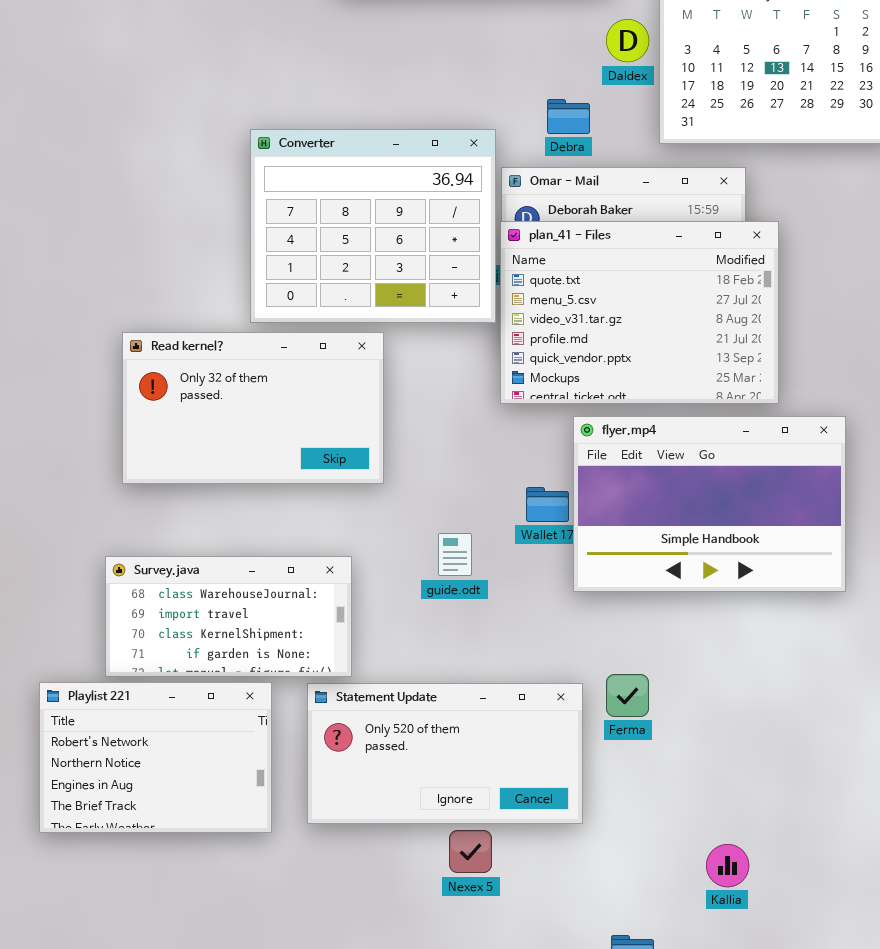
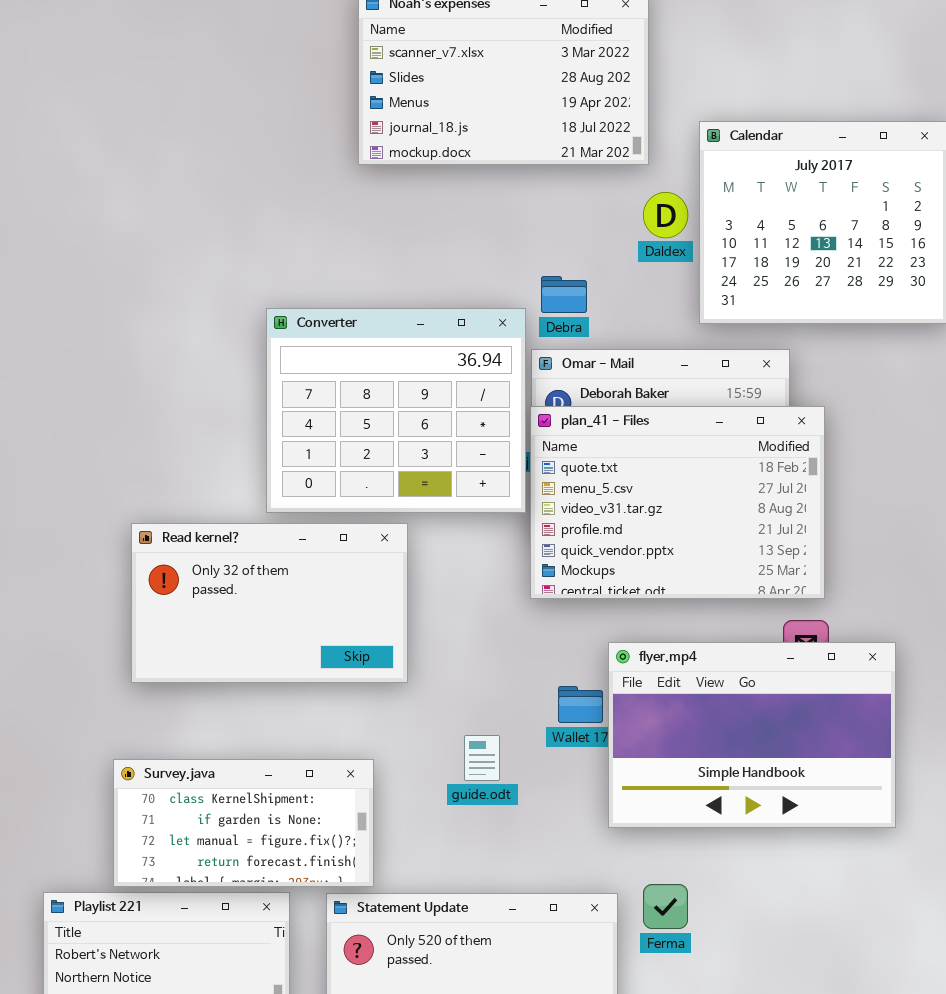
Debra: [547,99,590,134] -> [541,276,587,313], moved
flyer.mp4: [573,416,846,592] -> [608,642,896,828], moved
Survey.java: [105,556,352,677] -> [113,759,374,887], scrolled down 2 rows

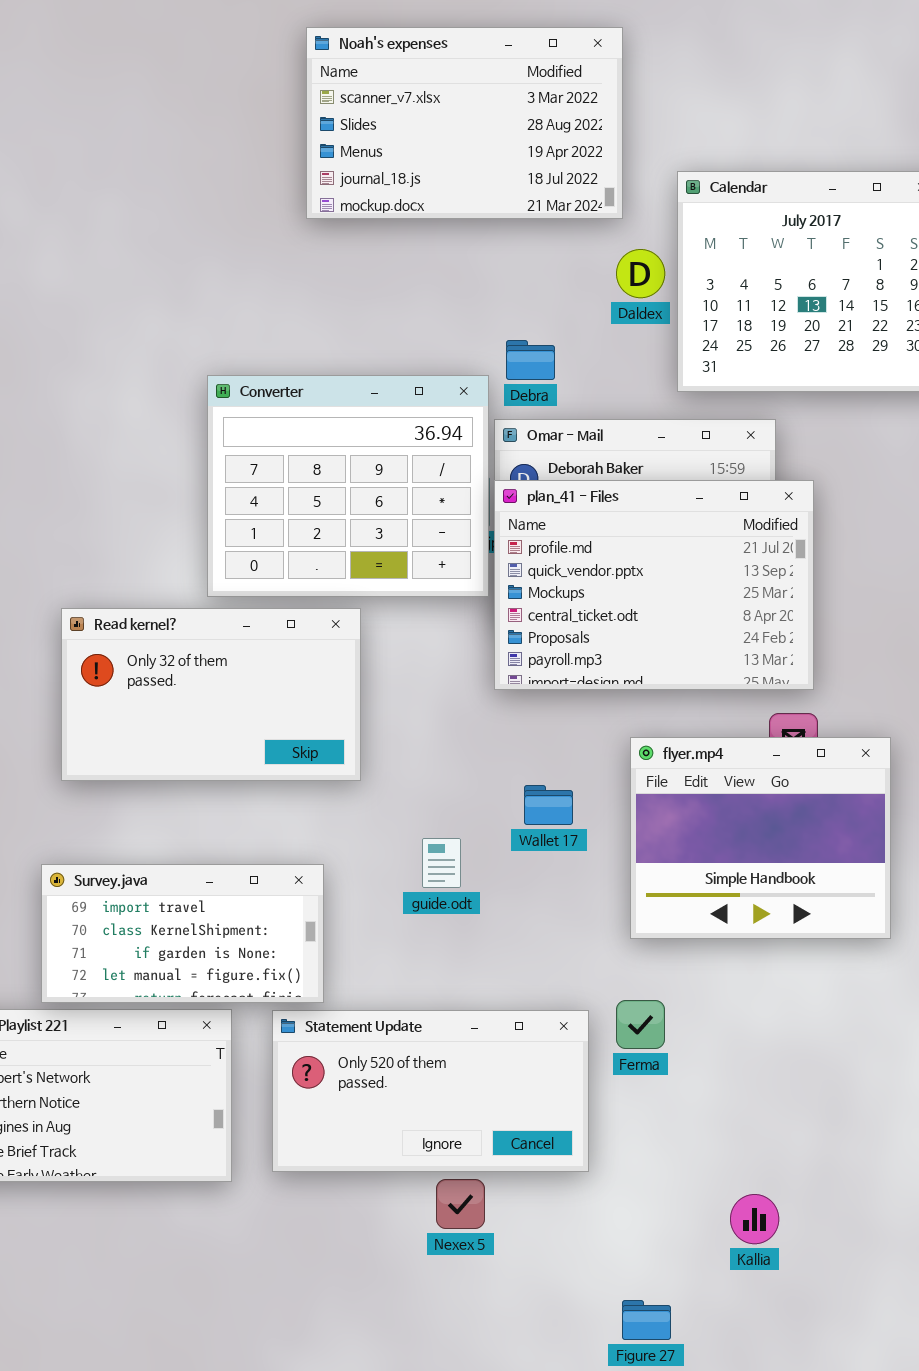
plan_41 - Files: [530,406,825,599] -> [494,480,814,690], scrolled down 3 rows
flyer.mp4: [608,642,896,828] -> [630,737,891,939], resized
Survey.java: [113,759,374,887] -> [41,864,324,1003], scrolled up 1 row

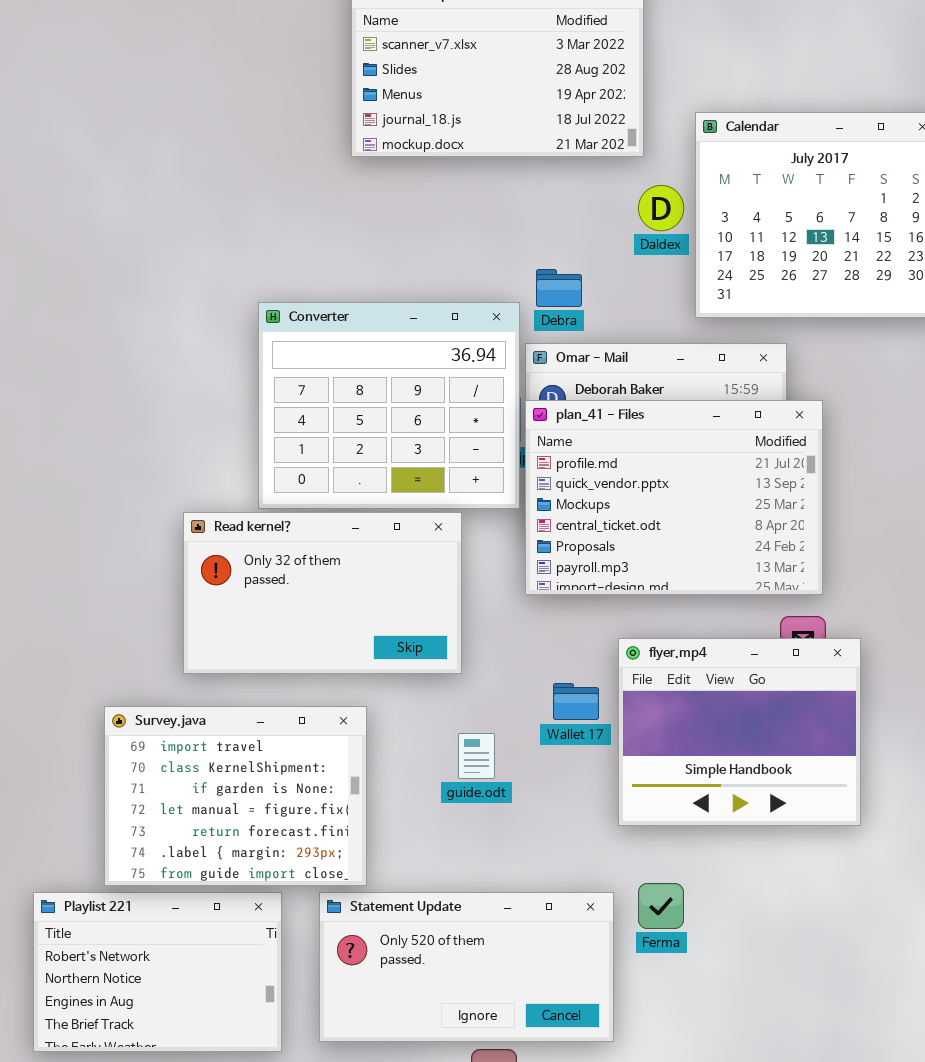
Read kernel?: [61,608,361,781] -> [183,512,462,674], moved
flyer.mp4: [630,737,891,939] -> [618,638,861,826], moved
Survey.java: [41,864,324,1003] -> [104,706,367,886], resized

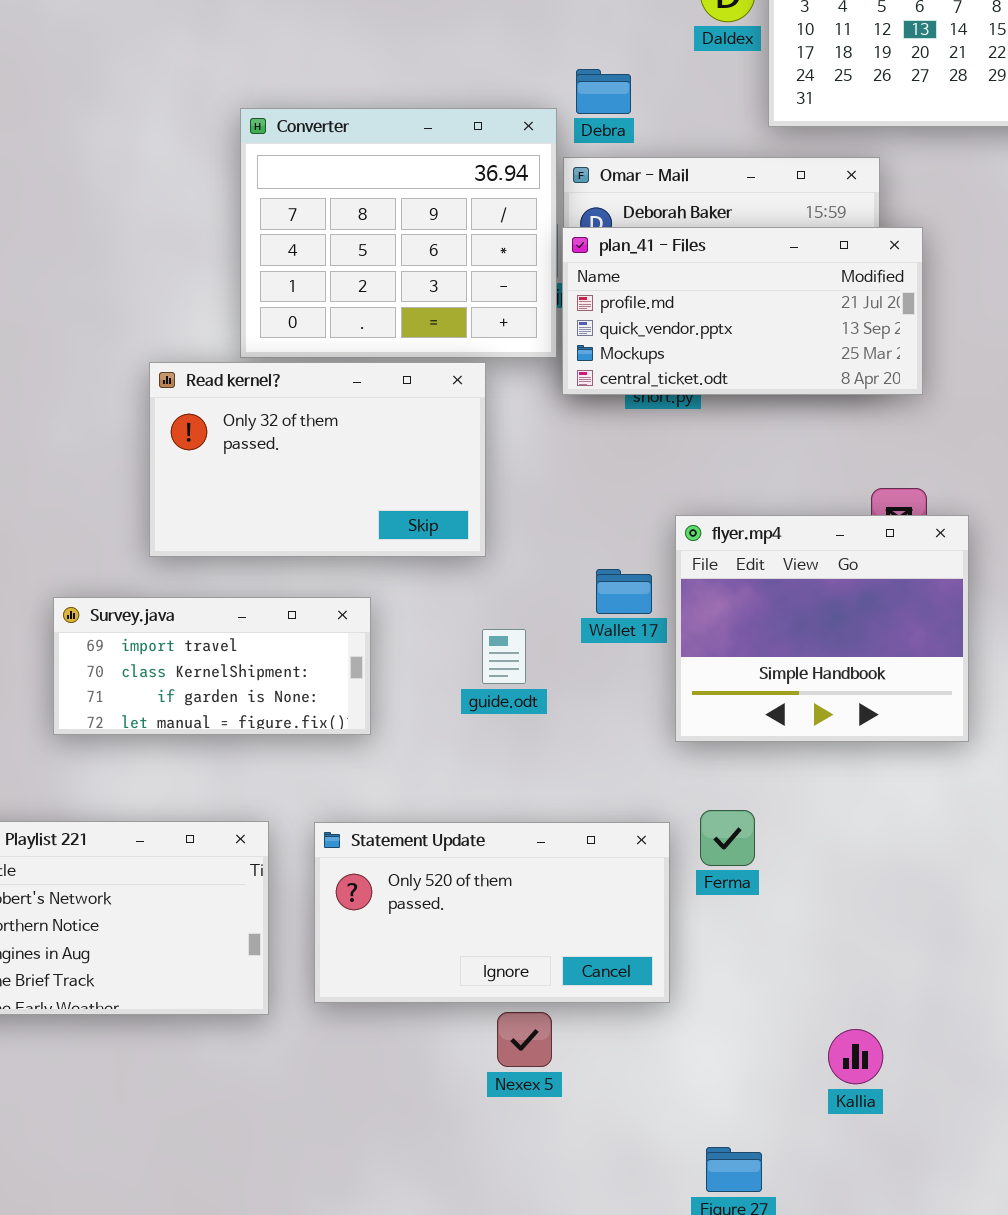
plan_41 - Files: [525,400,823,595] -> [562,227,923,395], resized
Survey.java: [104,706,367,886] -> [53,597,371,735], resized

